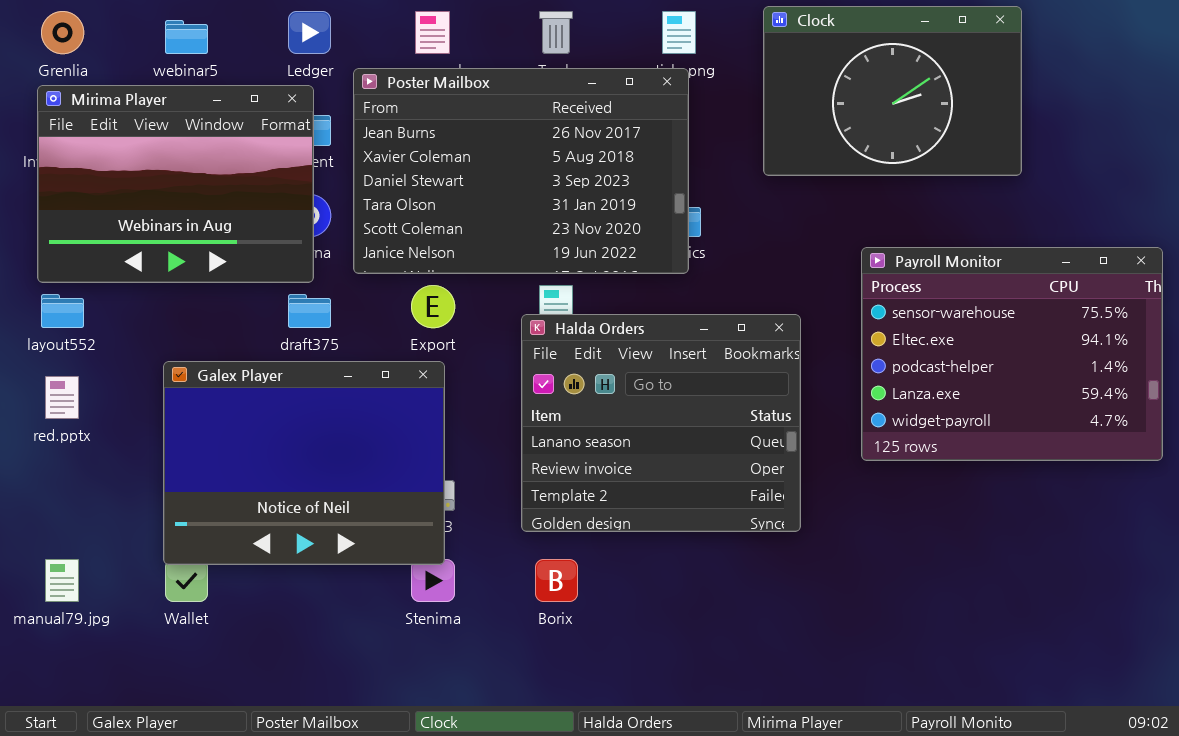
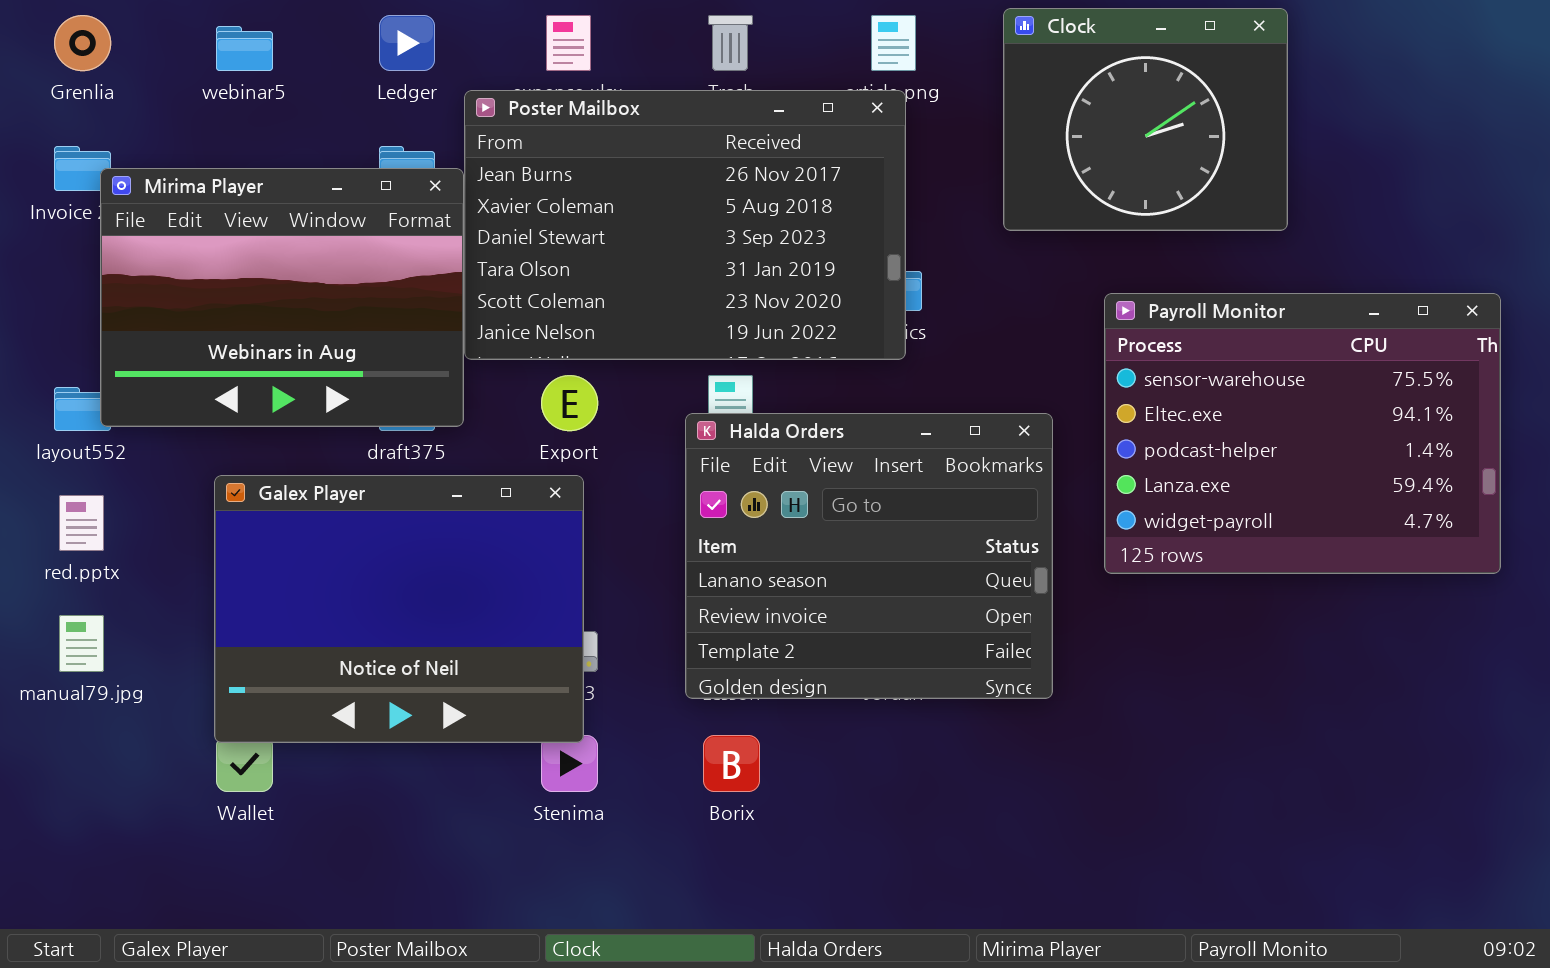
Clock: [763,6,1022,176] -> [1003,8,1288,231], resized
Mirima Player: [37,85,314,283] -> [100,168,464,427], moved
Payroll Monitor: [861,247,1163,461] -> [1104,293,1501,574], moved
manual79.jpg: [45,559,79,602] -> [59,615,104,672], moved

